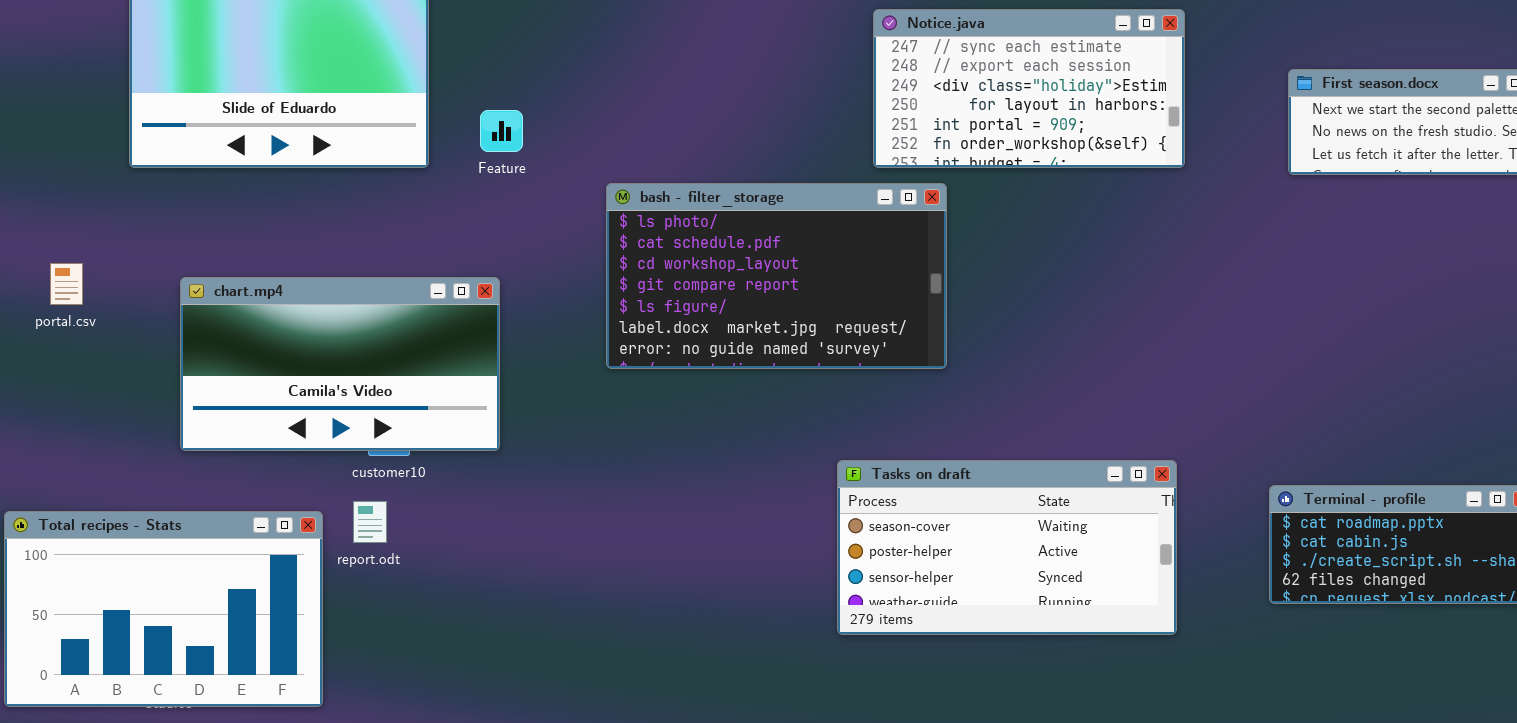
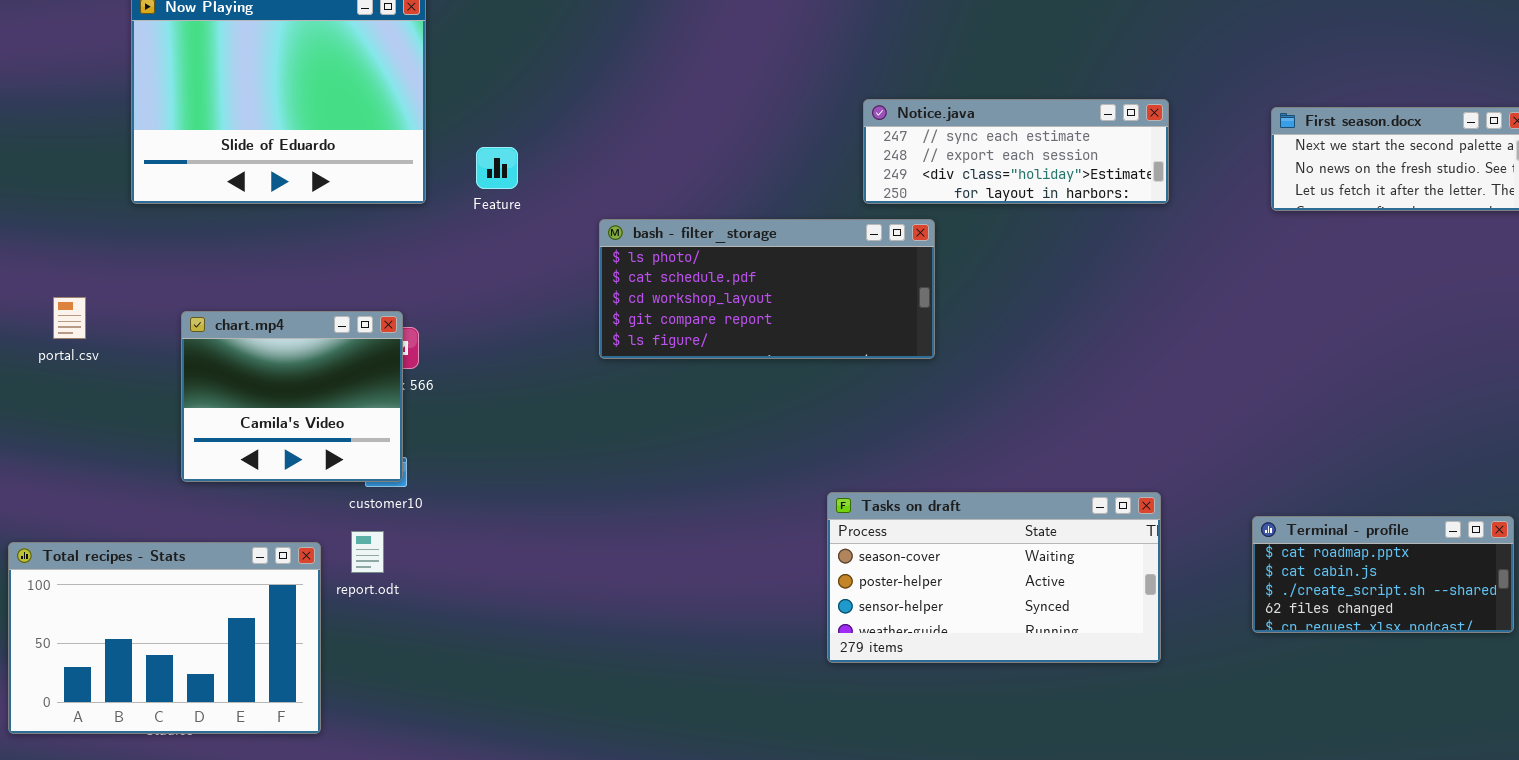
Notice.java: [873,9,1185,168] -> [863,99,1169,204], resized
bash - filter_storage: [606,183,947,369] -> [599,219,935,359], resized
chart.mp4: [180,277,500,451] -> [181,311,403,482], resized

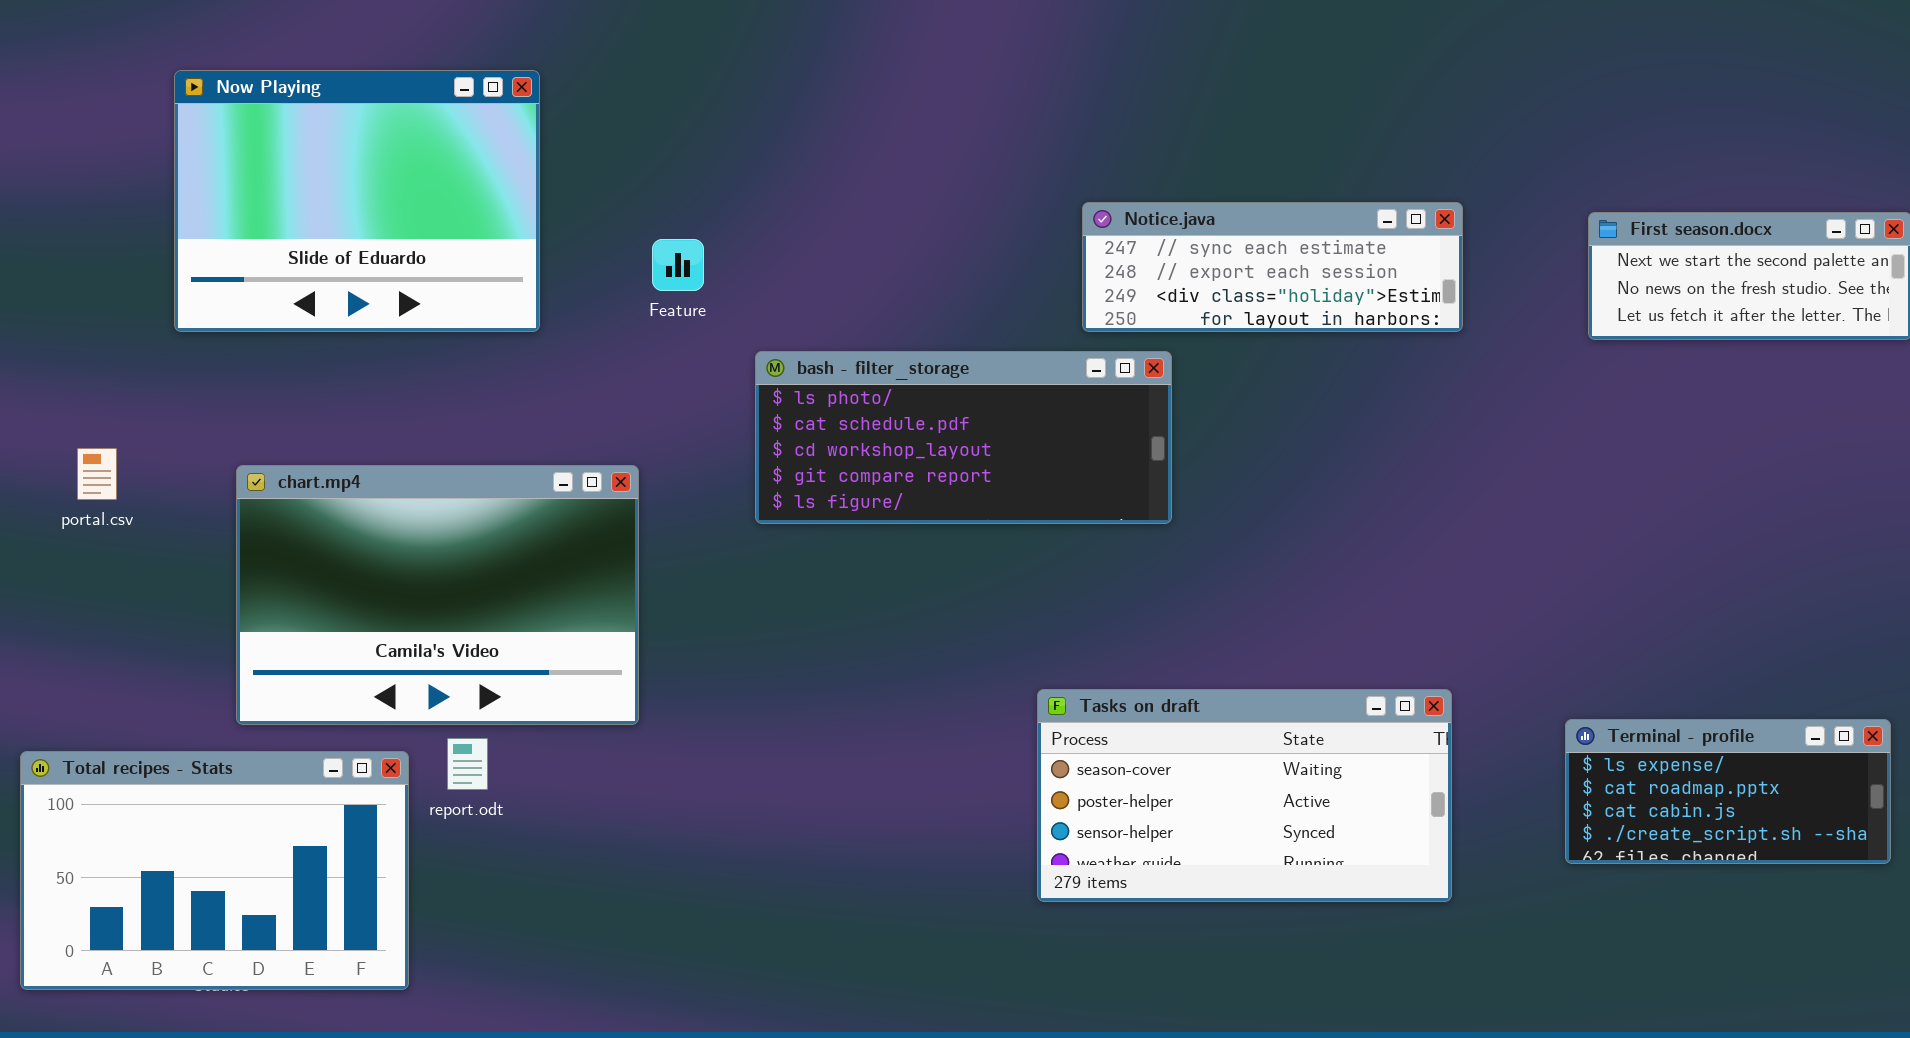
Feature: [476,147,518,189] -> [652,239,704,291], moved
chart.mp4: [181,311,403,482] -> [236,465,639,725], resized
Terminal - profile: [1252,516,1514,633] -> [1565,719,1891,864], scrolled up 1 row

